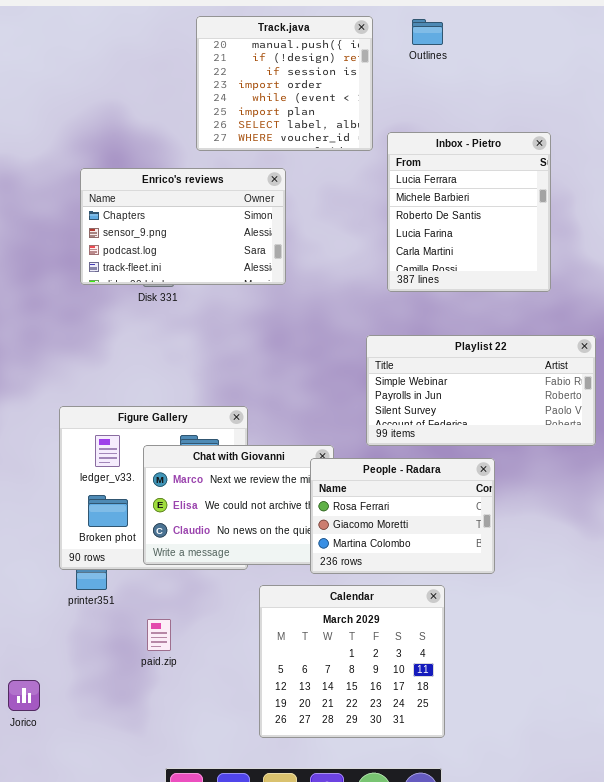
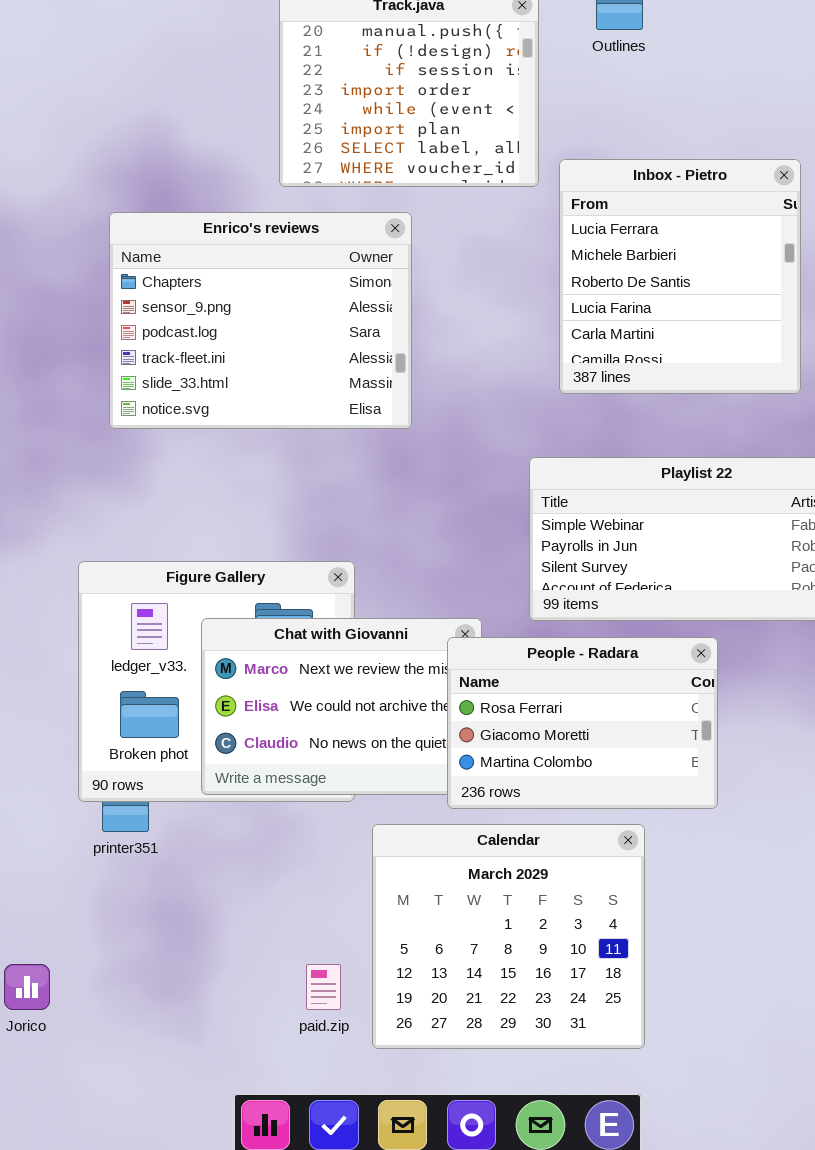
Enrico's reviews: [80,168,286,285] -> [109,212,412,429], resized
paid.zip: [147,619,171,651] -> [306,964,341,1010], moved

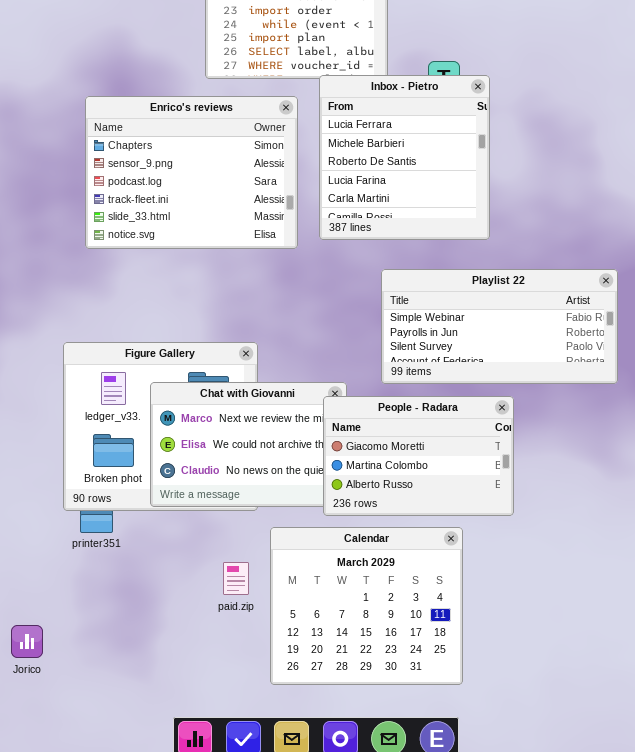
Inbox - Pietro: [559,159,801,394] -> [319,75,490,240], moved
People - Radara: [447,637,718,809] -> [323,396,514,516], scrolled down 1 row
paid.zip: [306,964,341,1010] -> [223,562,249,595], moved

